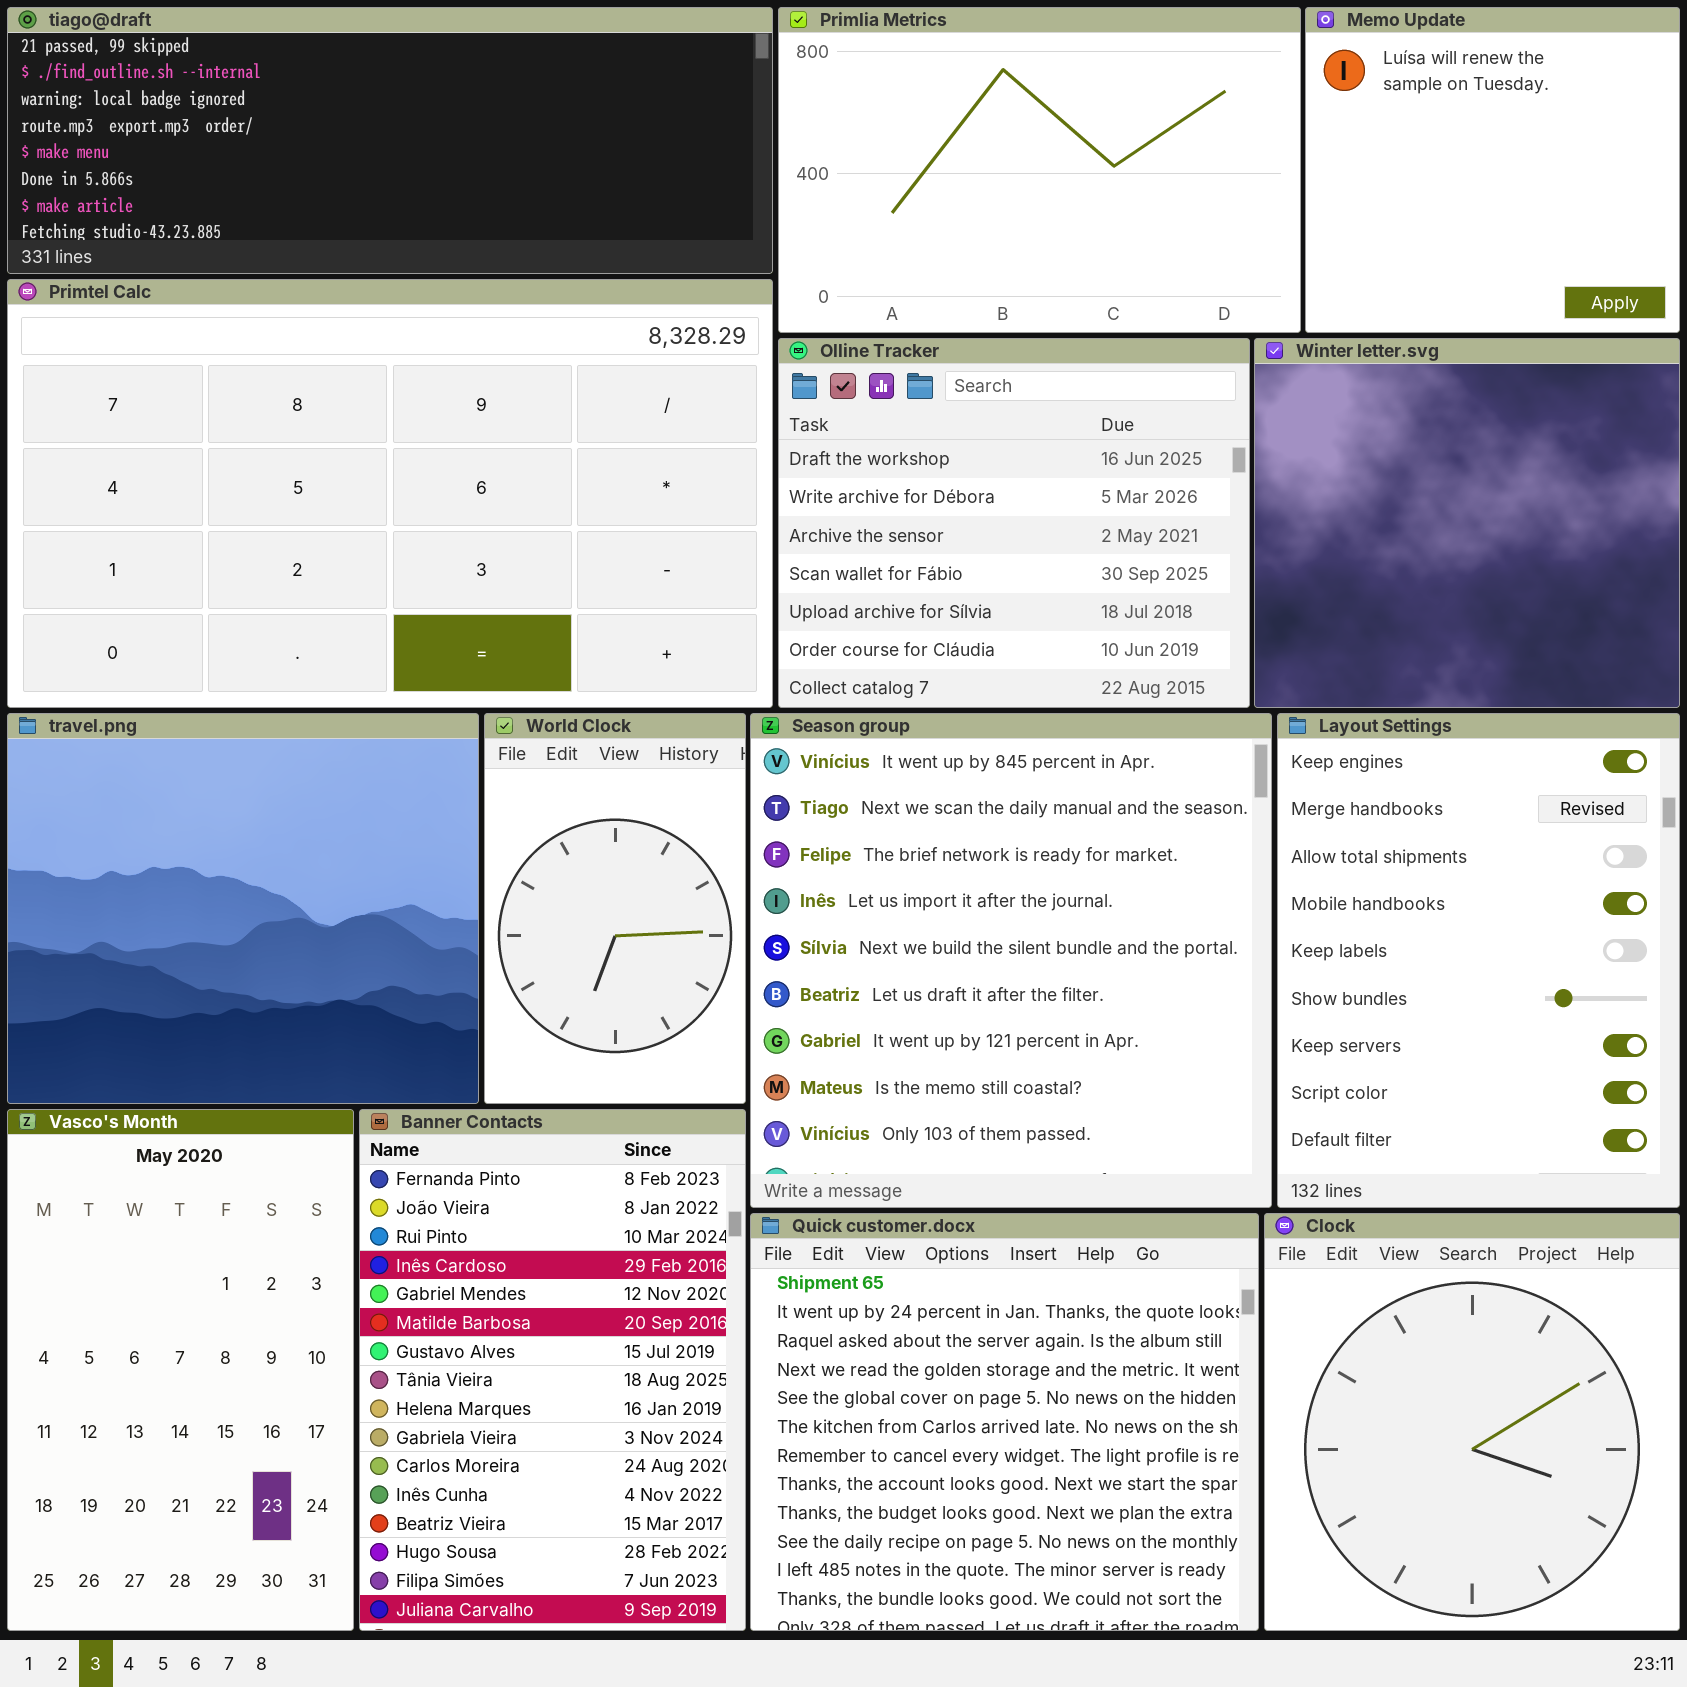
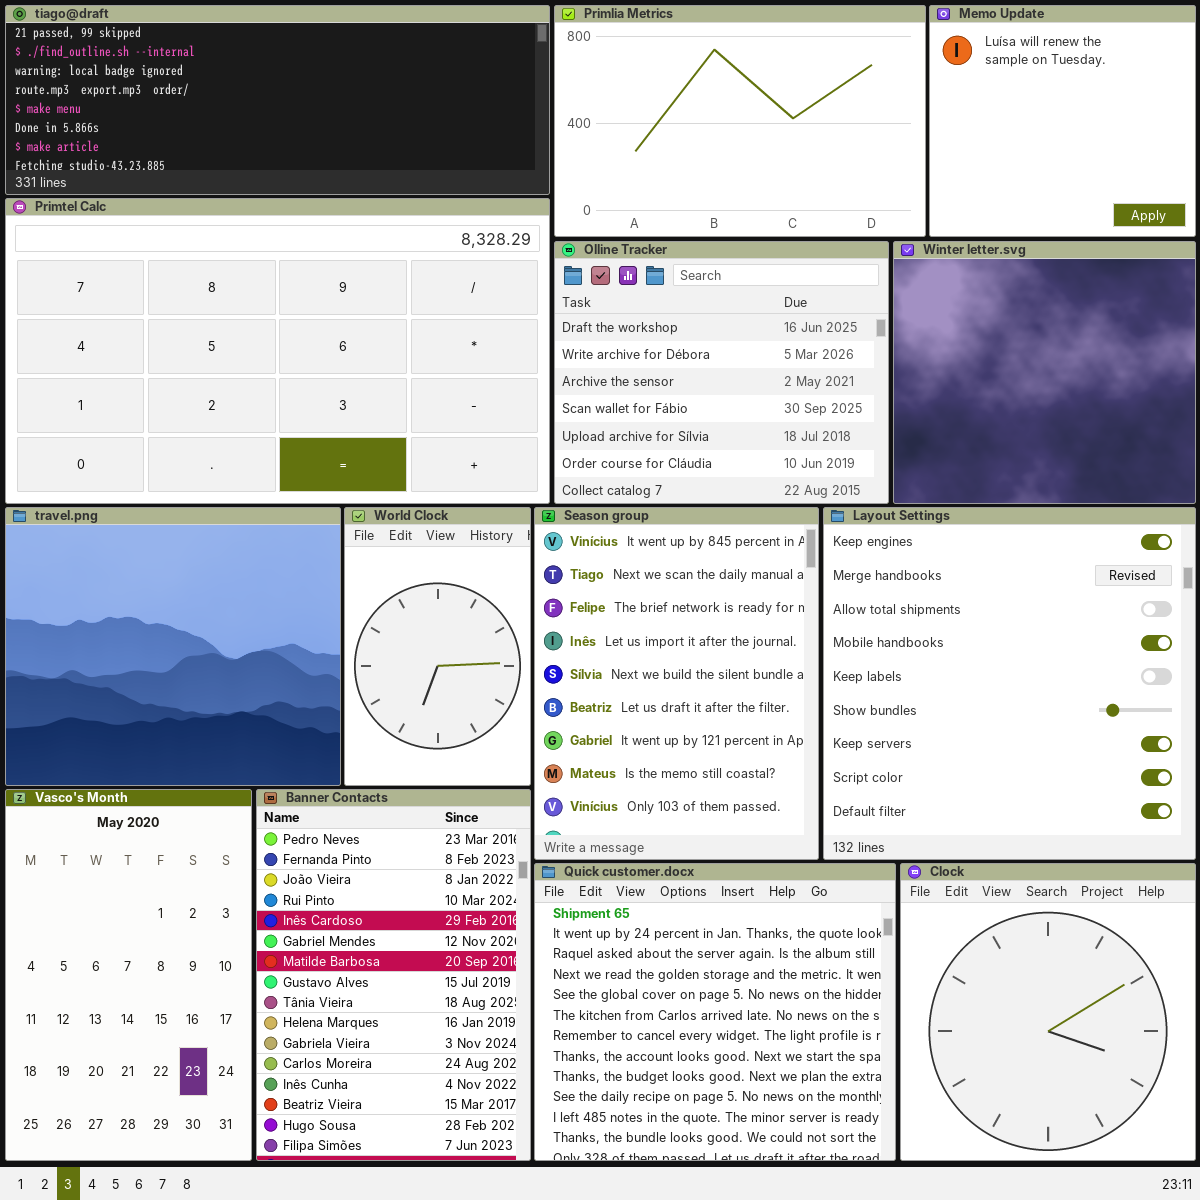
Season group: [750,713,1272,1208] -> [534,507,819,860], resized
Layout Settings: [1277,713,1680,1208] -> [823,507,1196,860], resized
Banner Contacts: [359,1109,746,1631] -> [256,789,531,1161], scrolled up 1 row

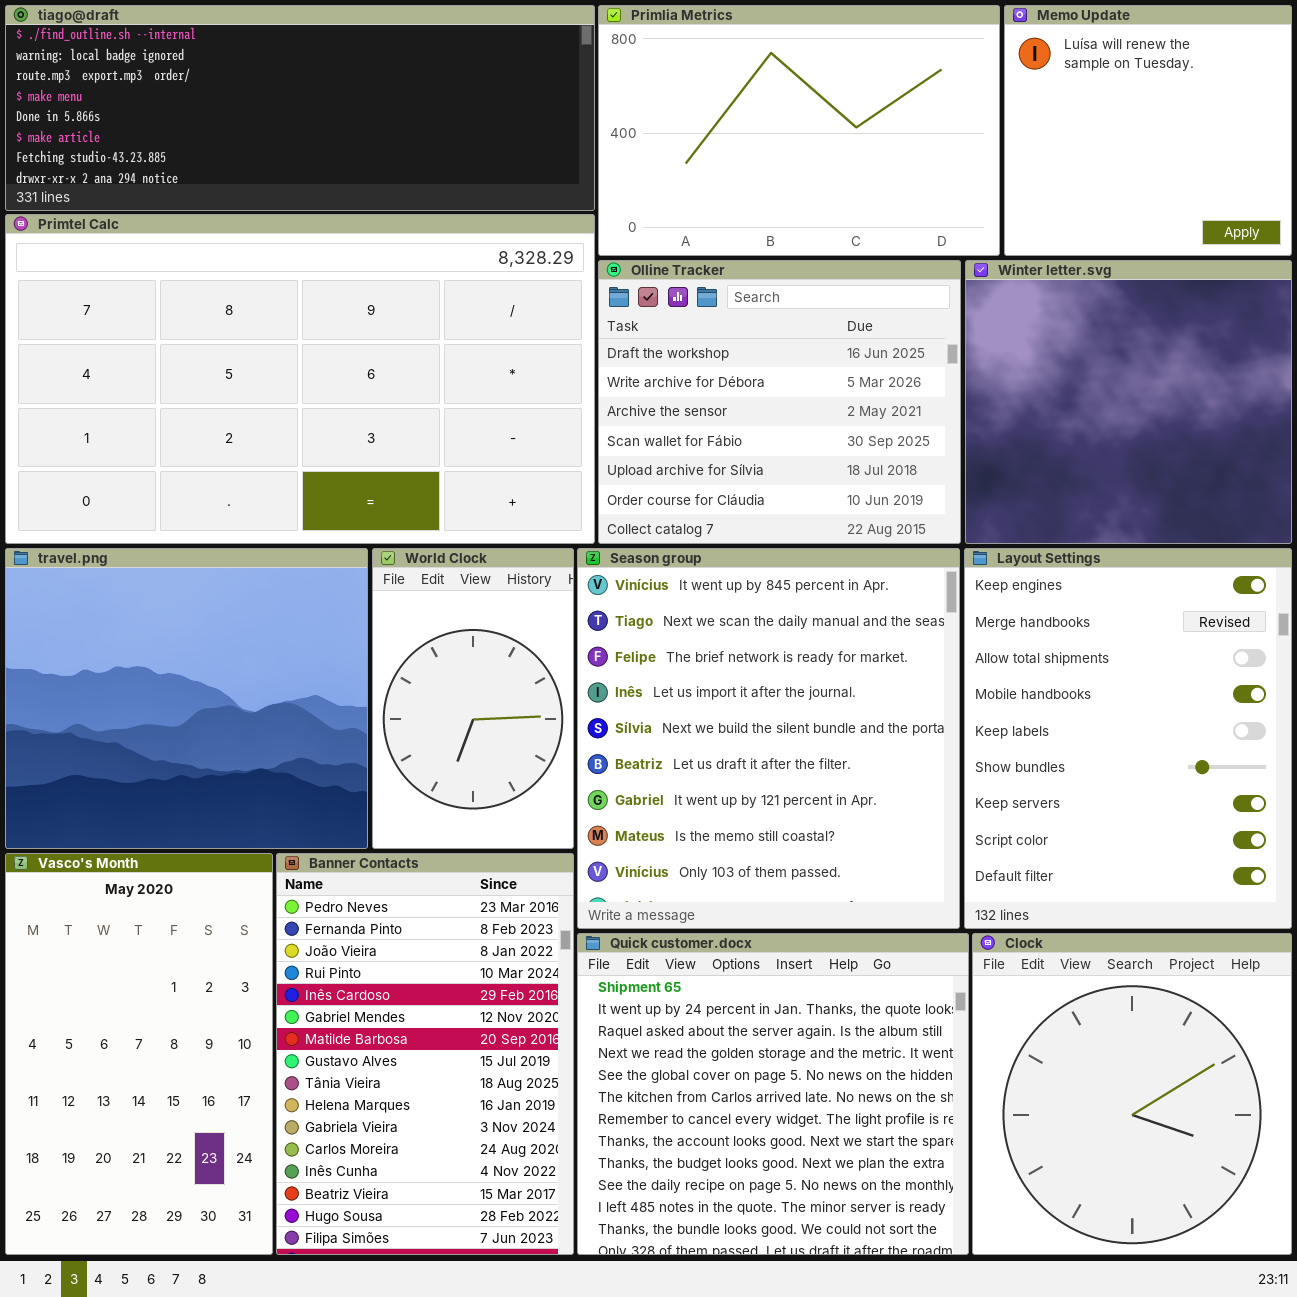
tiago@draft: [5,5,550,195] -> [5,5,595,211], scrolled down 1 row
Season group: [534,507,819,860] -> [577,548,960,929], resized
Layout Settings: [823,507,1196,860] -> [964,548,1292,929], resized

